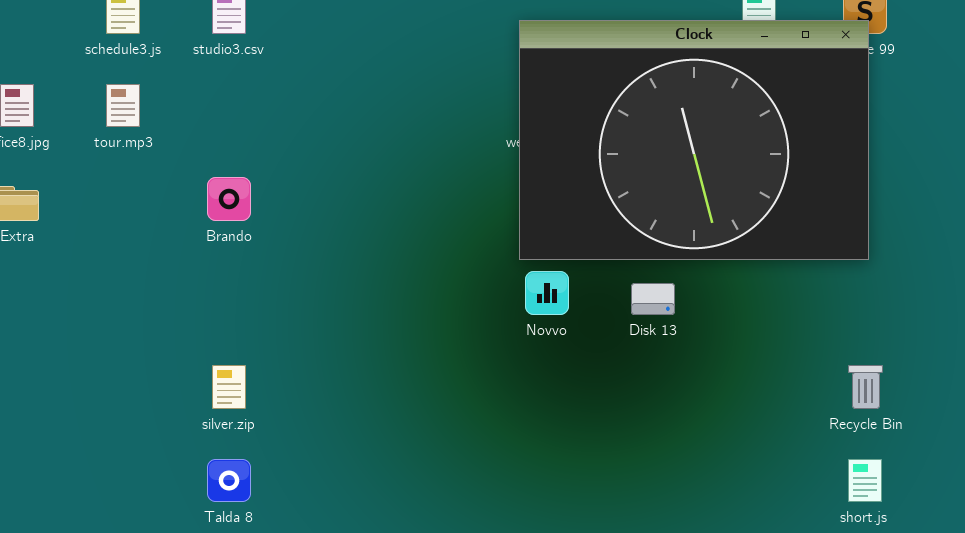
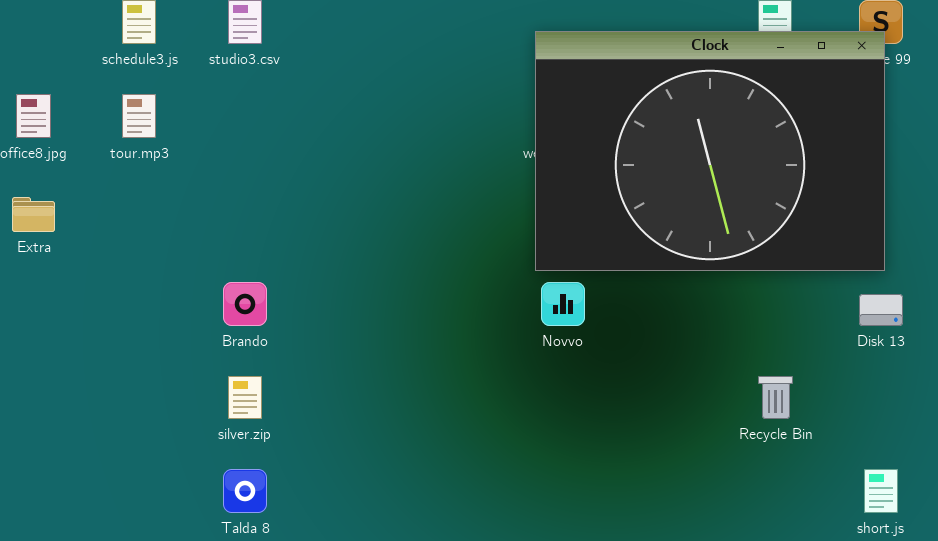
Brando: [207,177,251,221] -> [223,282,267,326], moved
Disk 13: [631,283,675,315] -> [859,294,903,326], moved
Recycle Bin: [848,365,883,409] -> [758,376,793,419], moved

